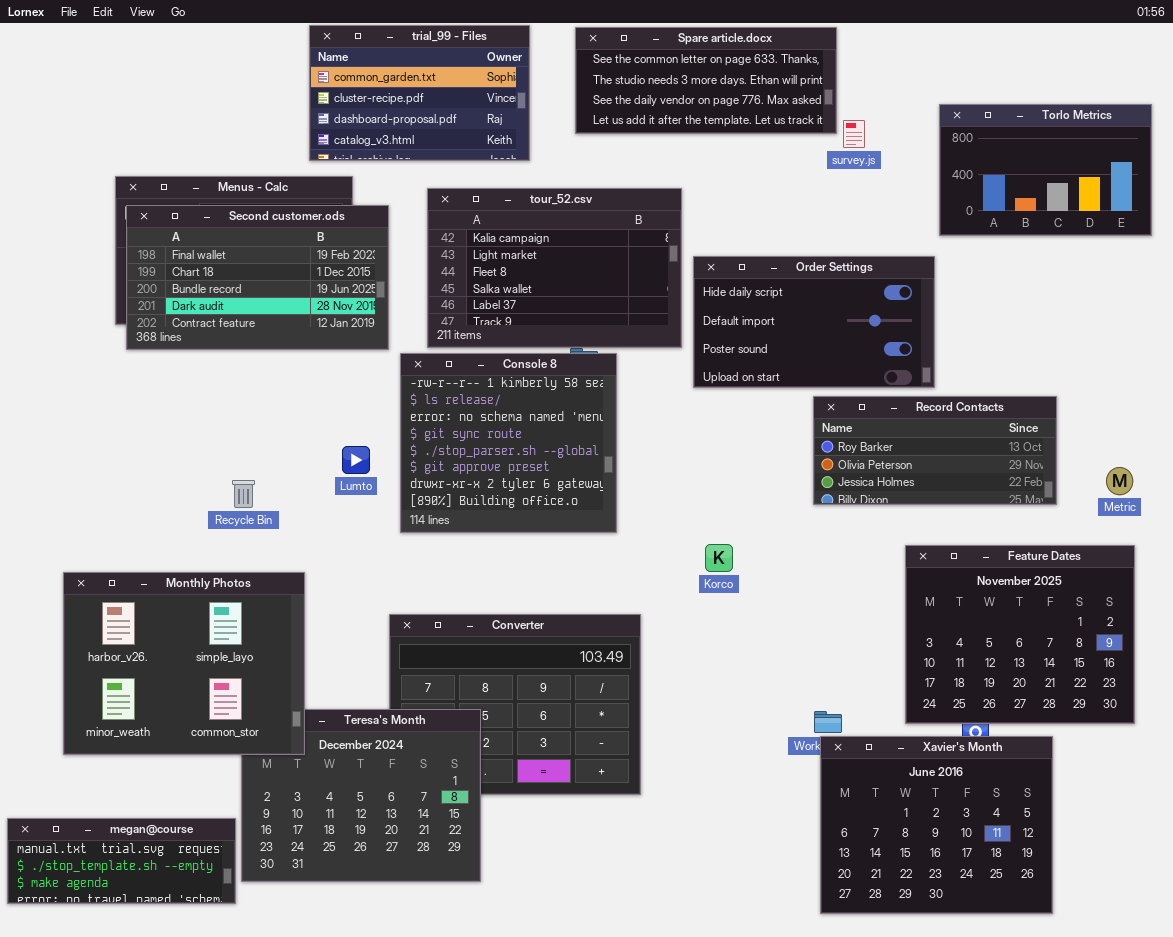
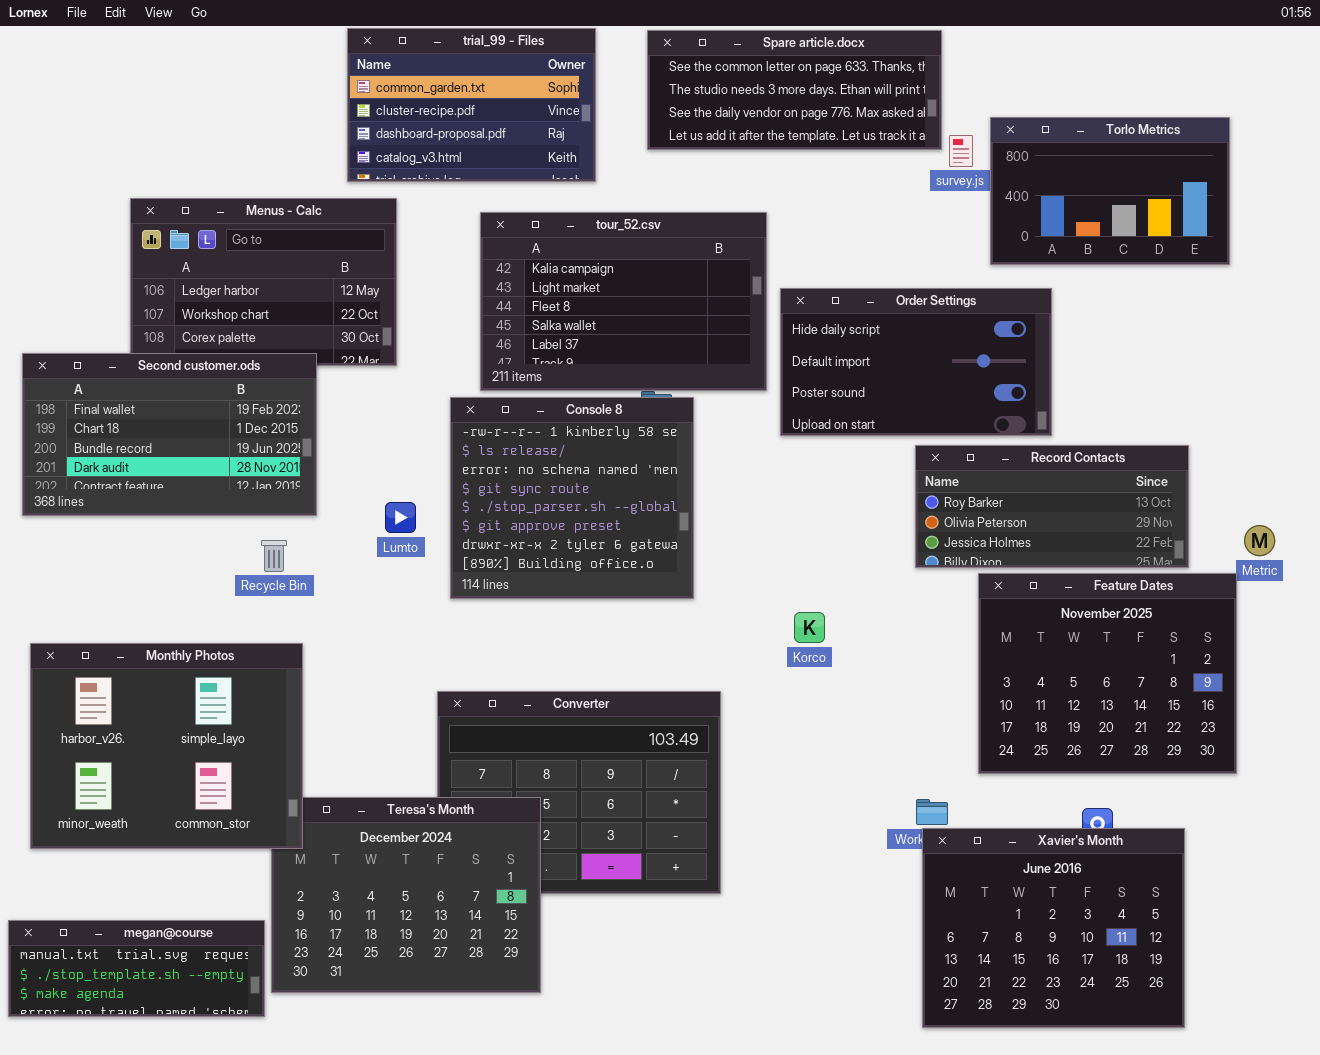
Torlo Metrics: [939,104,1152,236] -> [990,117,1230,265], moved
Second customer.ods: [126,205,389,350] -> [22,353,317,516], moved
Feature Dates: [905,545,1135,724] -> [978,573,1237,774], moved
Monthly Photos: [63,572,305,755] -> [30,643,303,849], moved

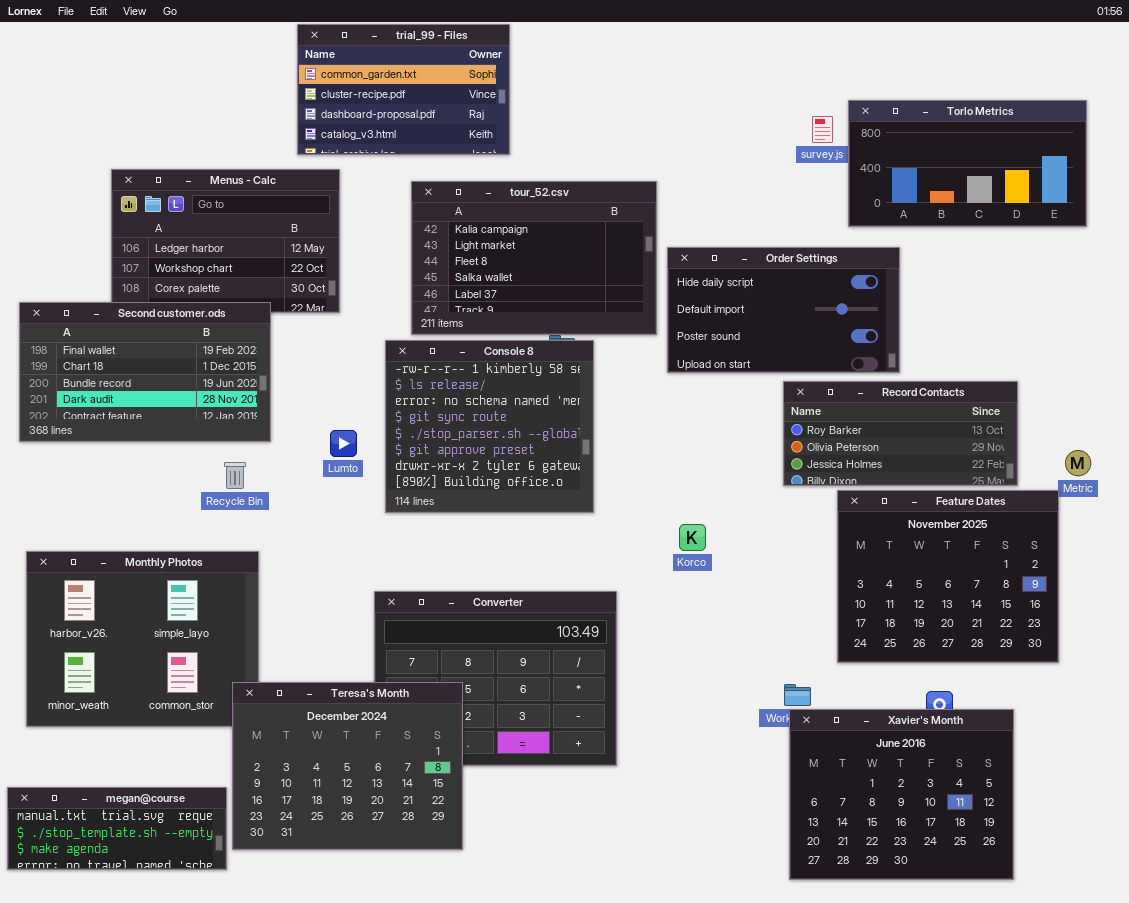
Spare article.docx: [647,30,942,150] -> none, closed
Torlo Metrics: [990,117,1230,265] -> [848,100,1087,227], resized
Teresa's Month: [271,797,541,993] -> [232,682,463,850], raised

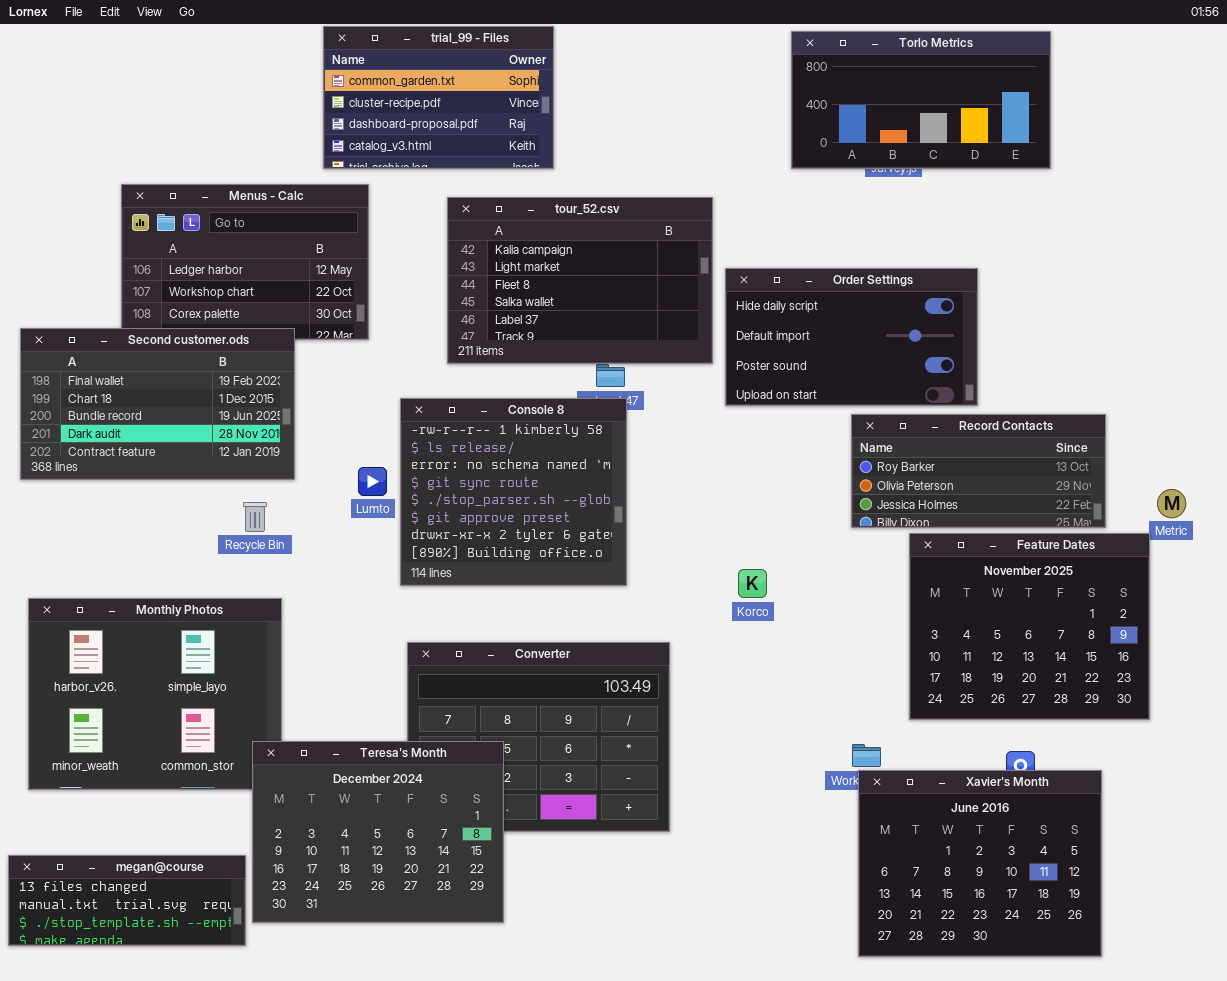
Torlo Metrics: [848,100,1087,227] -> [791,31,1051,169], moved
Console 8: [385,340,594,513] -> [400,398,627,586], moved
megan@course: [7,787,227,870] -> [8,855,246,946], scrolled up 1 row

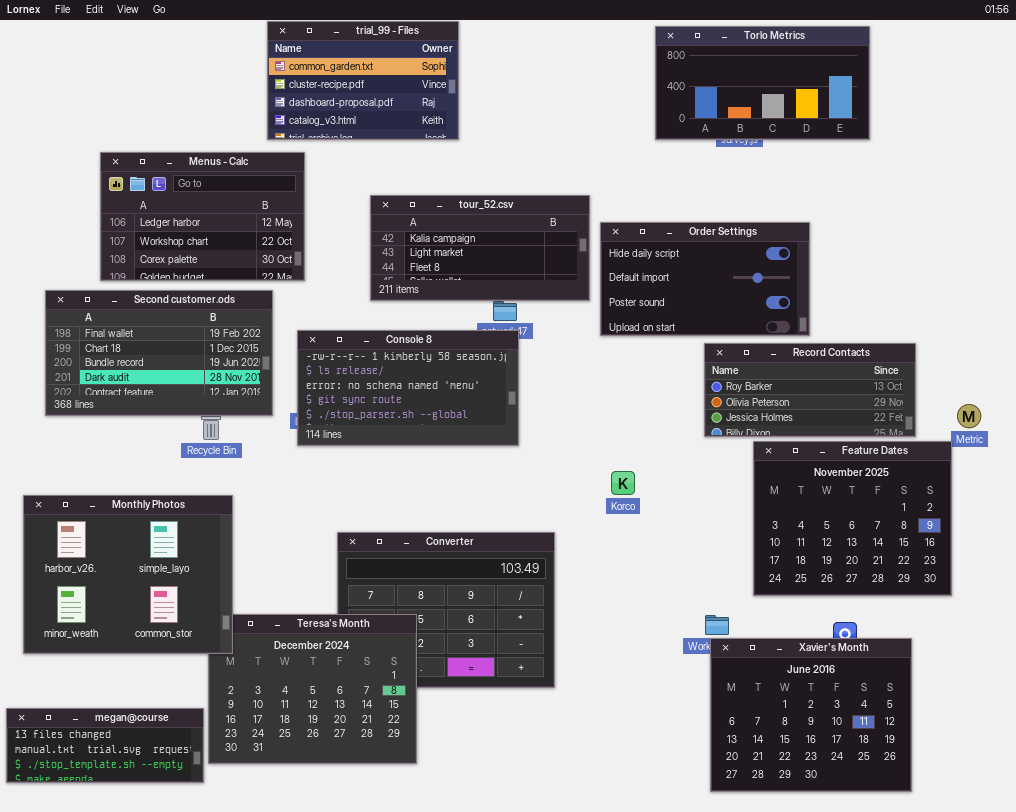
tour_52.csv: [447,197,713,364] -> [370,195,590,301], resized
Second customer.ods: [20,328,295,480] -> [45,290,273,416], moved
Console 8: [400,398,627,586] -> [297,330,519,446], resized
Monthly Photos: [28,598,282,790] -> [23,495,233,654], raised

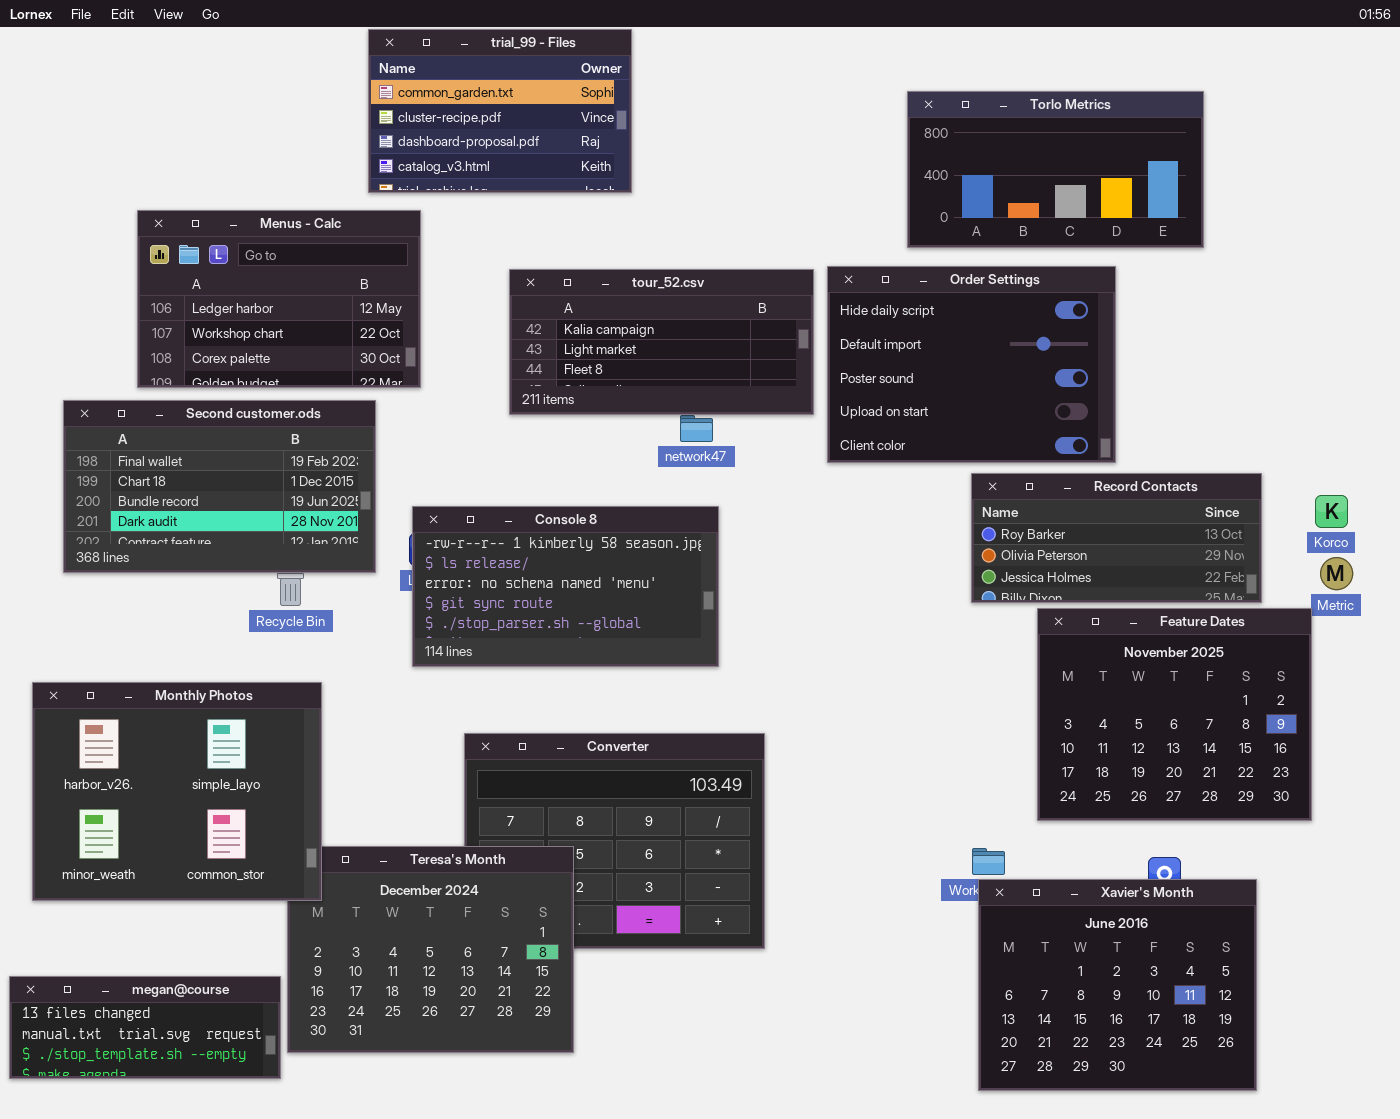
Torlo Metrics: [655,26,870,140] -> [907,91,1204,248], moved
Order Settings: [600,222,810,336] -> [827,266,1116,463], resized
Console 8: [297,330,519,446] -> [412,506,719,667], moved
Korco: [611,471,635,495] -> [1315,495,1348,528], moved

